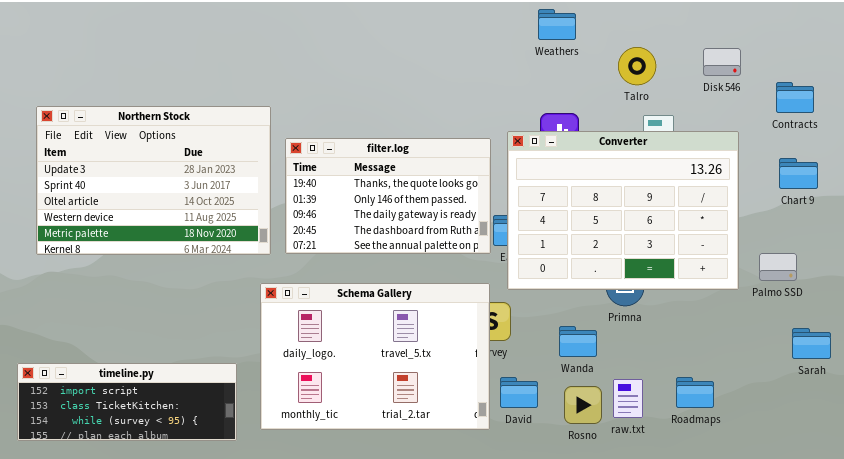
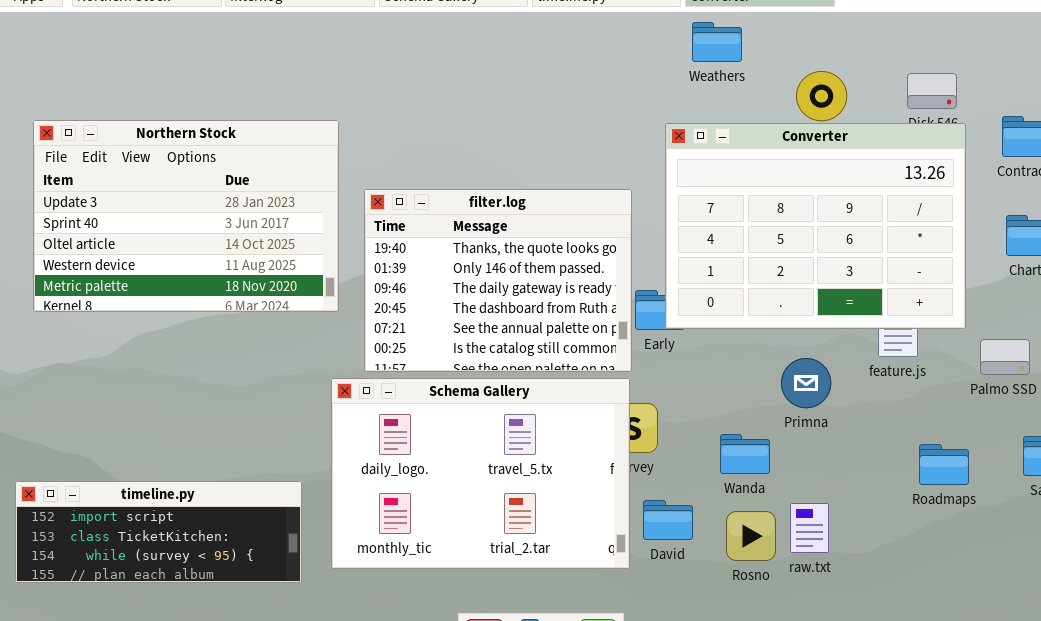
Northern Stock: [36,106,271,255] -> [33,120,339,312], moved
Converter: [507,131,739,290] -> [665,123,966,329], moved
filter.log: [285,138,491,254] -> [364,189,632,372], resized
Roadmaps: [676,377,714,408] -> [919,444,969,485], moved

